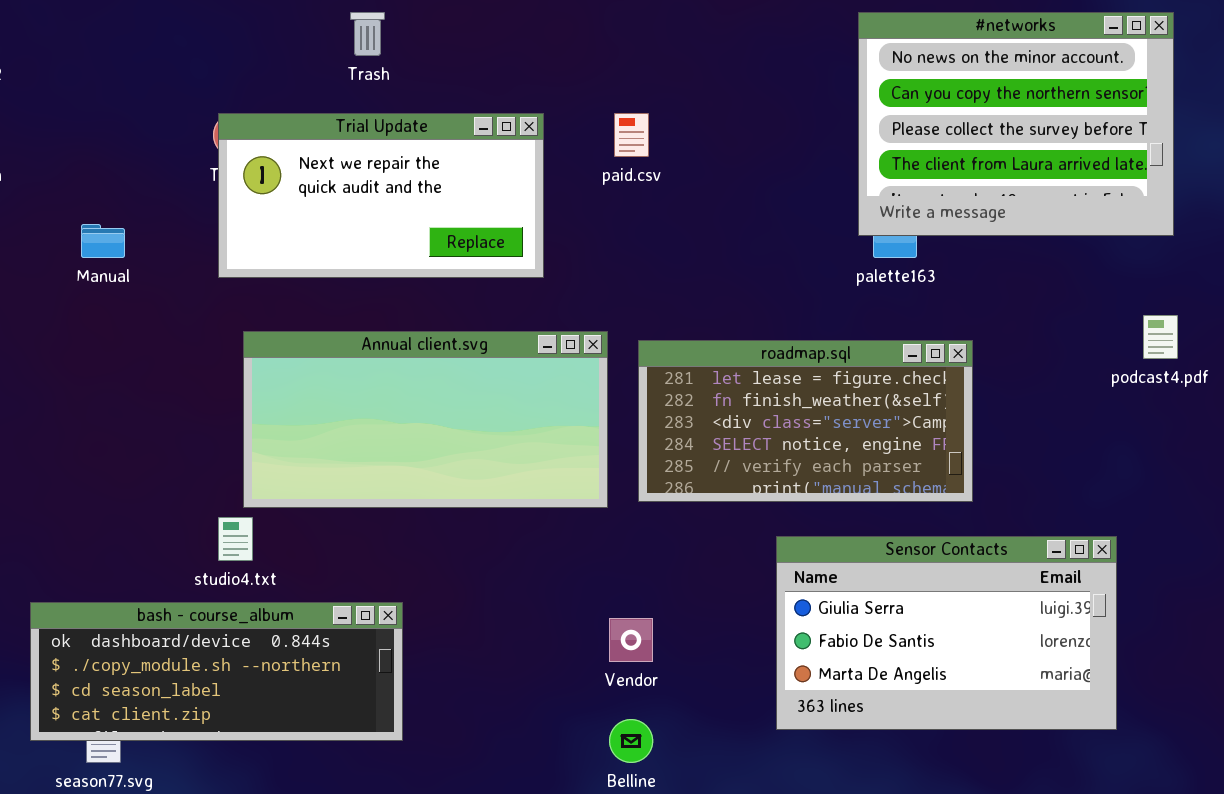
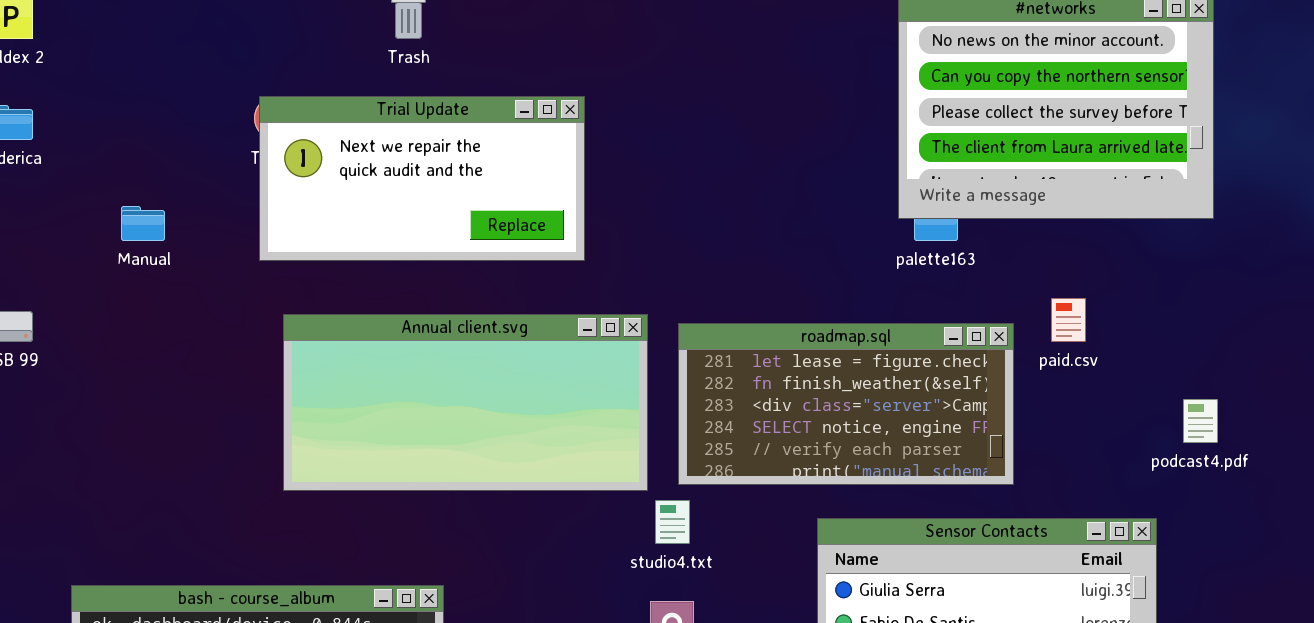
paid.csv: [614,113,649,157] -> [1051,298,1086,342], moved
podcast4.pdf: [1143,315,1178,359] -> [1183,399,1218,443], moved
studio4.txt: [218,517,253,561] -> [655,500,690,544], moved

